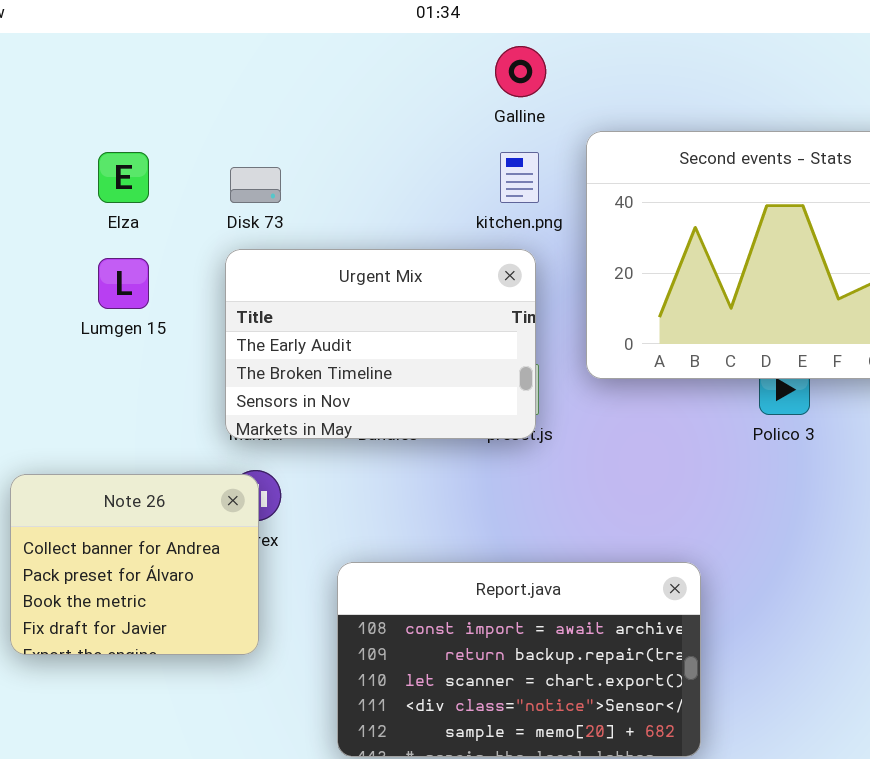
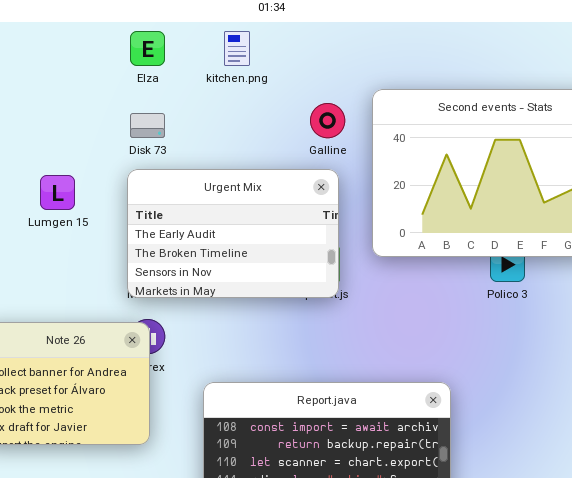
Galline: [495,46,546,97] -> [310,103,345,138], moved
Elza: [98,152,149,203] -> [130,31,165,66], moved
kitchen.png: [500,152,539,203] -> [224,31,250,66], moved

